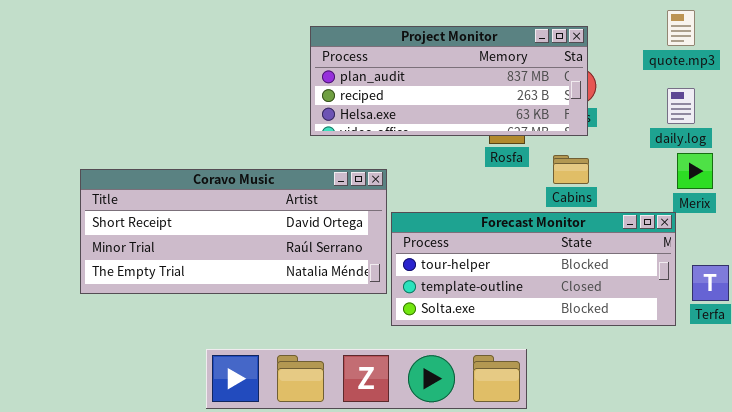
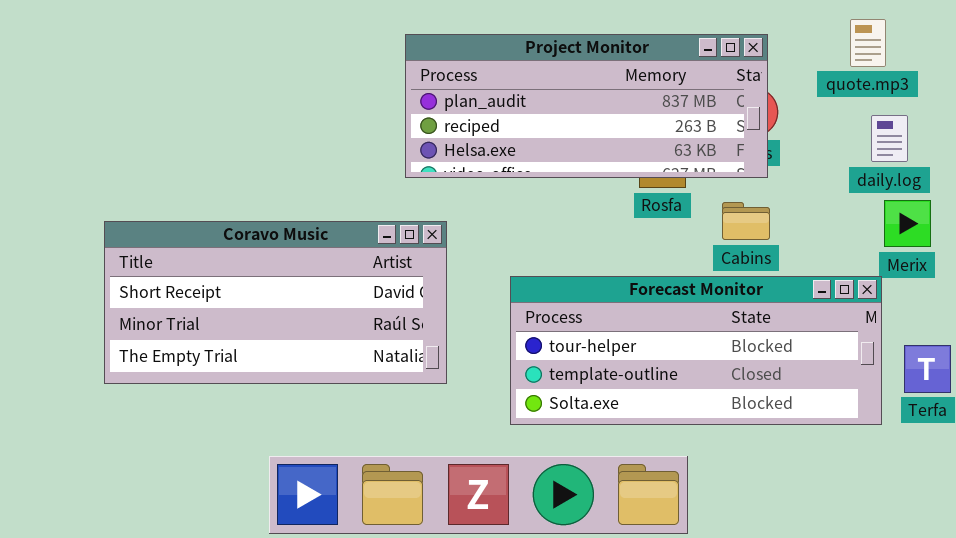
quote.mp3: [667,10,695,46] -> [850,19,886,67], moved
Coravo Music: [80,169,387,294] -> [104,221,447,384], resized

